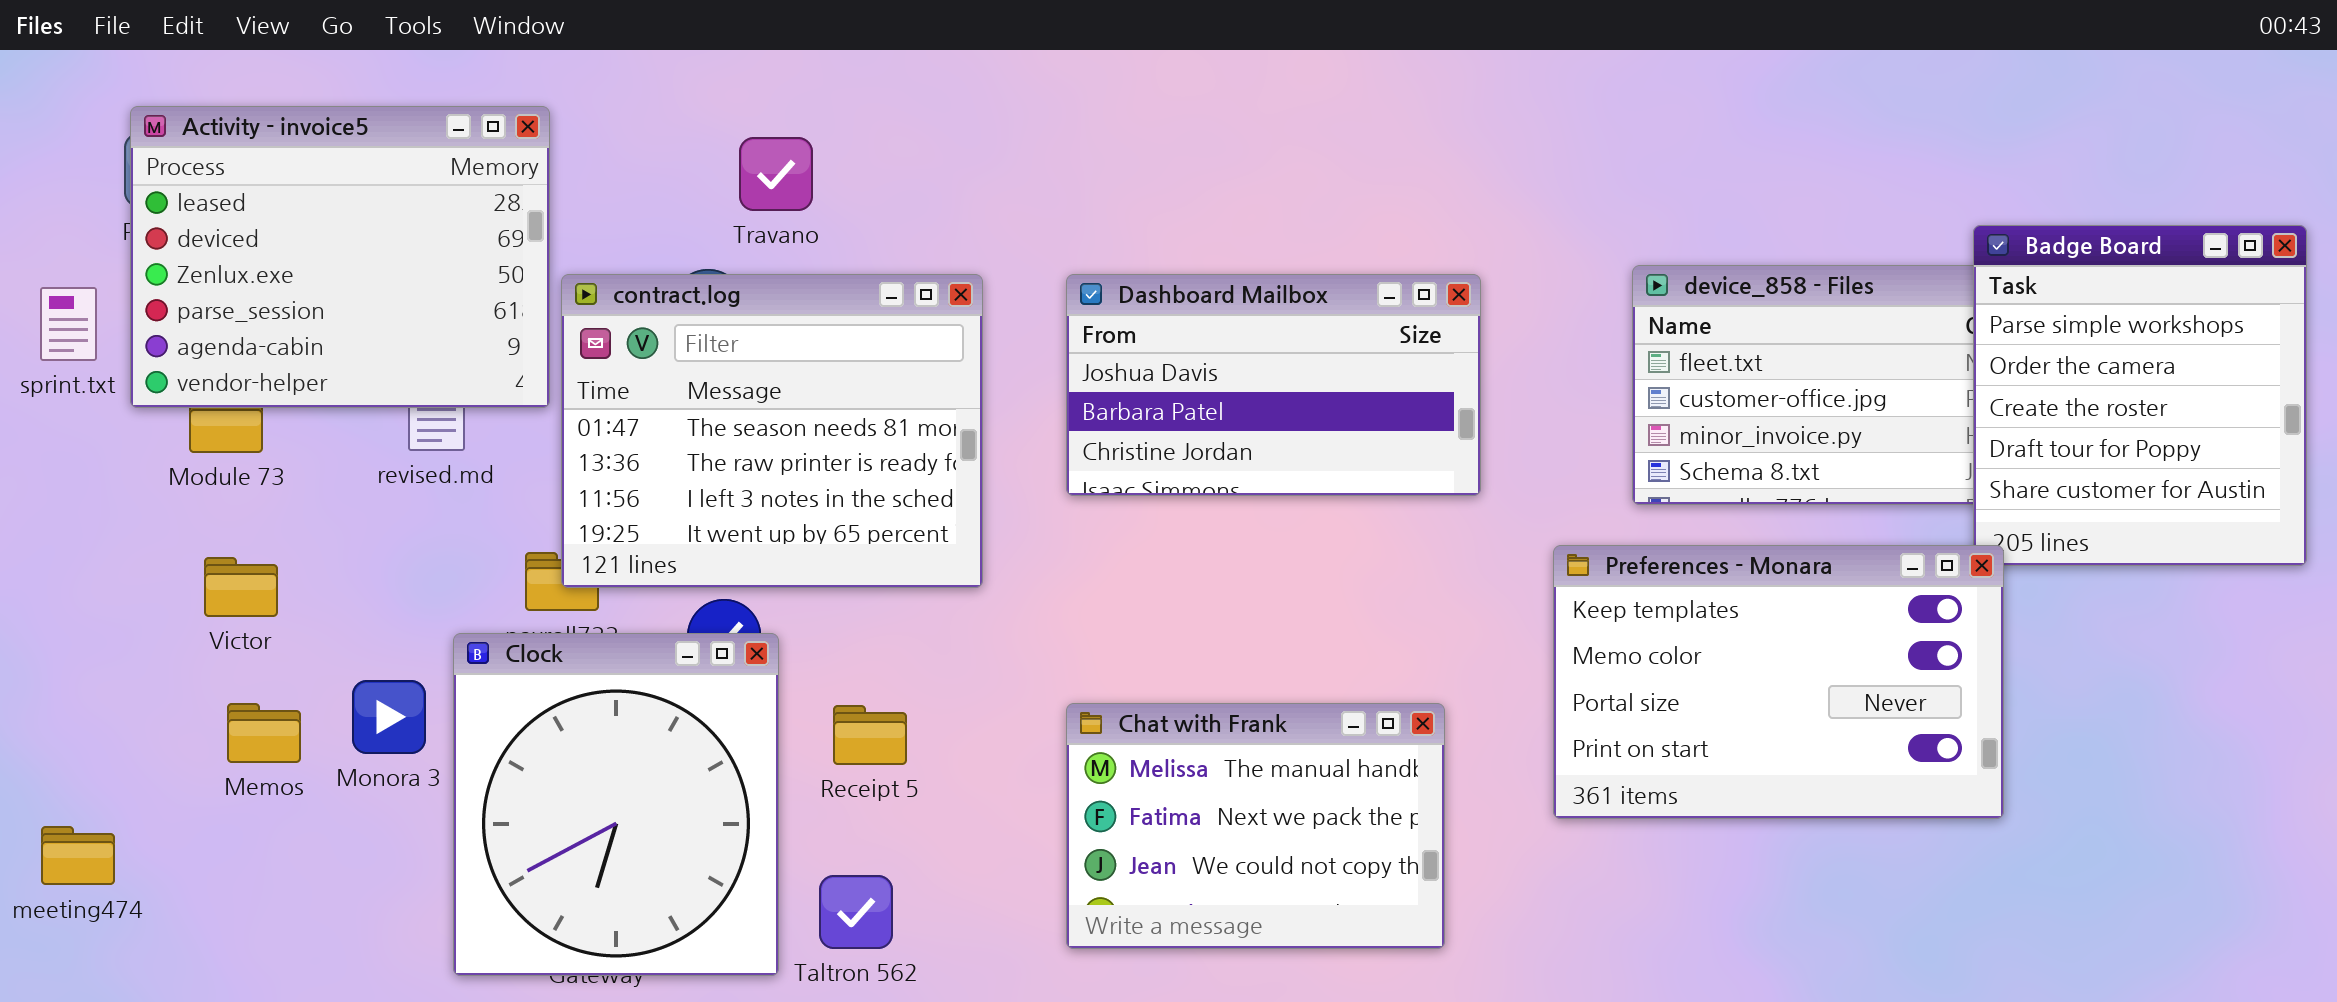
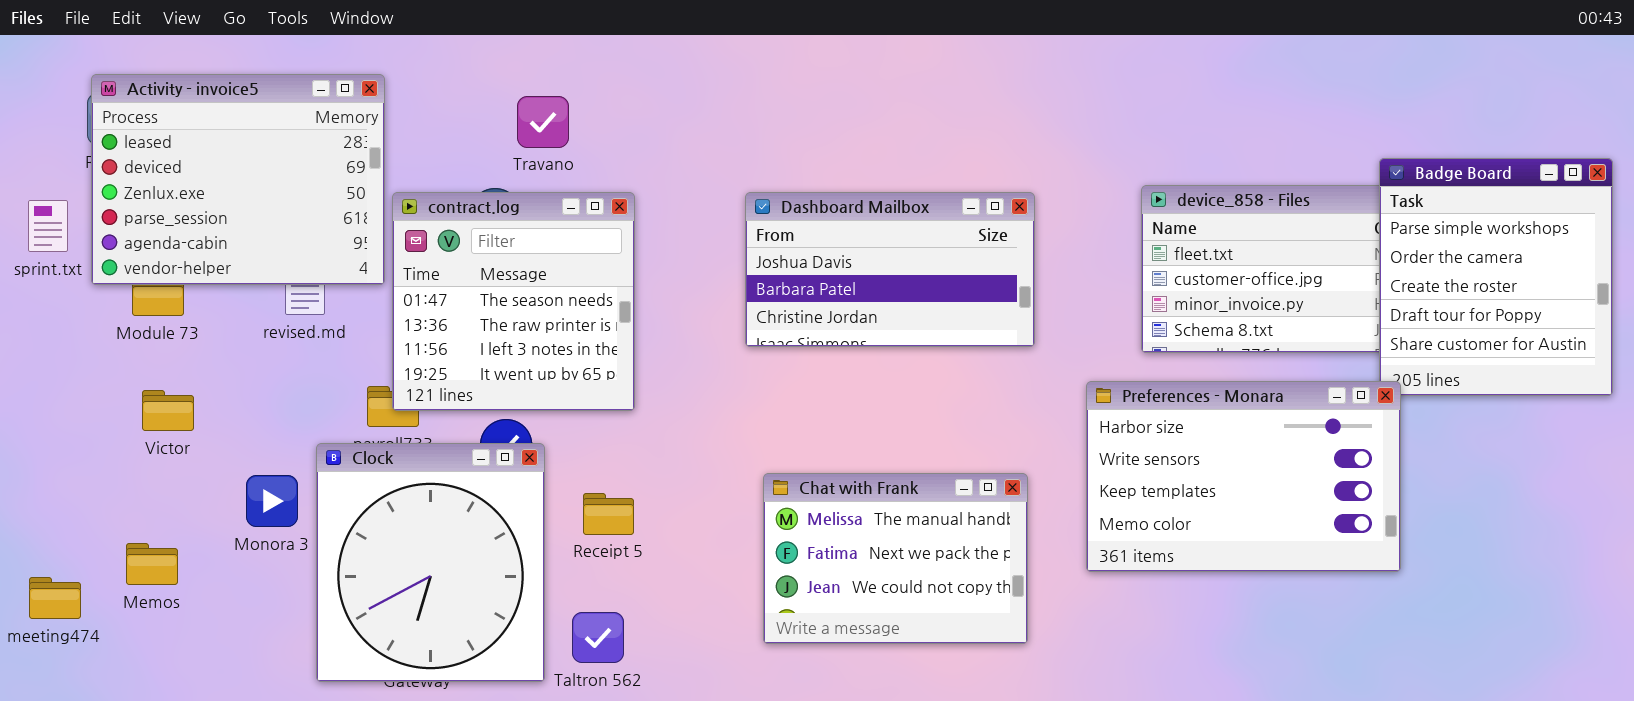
contract.log: [561,274,983,588] -> [392,192,635,411], resized
Preferences - Monara: [1553,545,2004,819] -> [1086,381,1401,572], scrolled up 2 rows
Memos: [227,703,301,763] -> [126,543,178,585], moved
Chat with Frank: [1066,703,1445,949] -> [763,473,1028,644], moved

